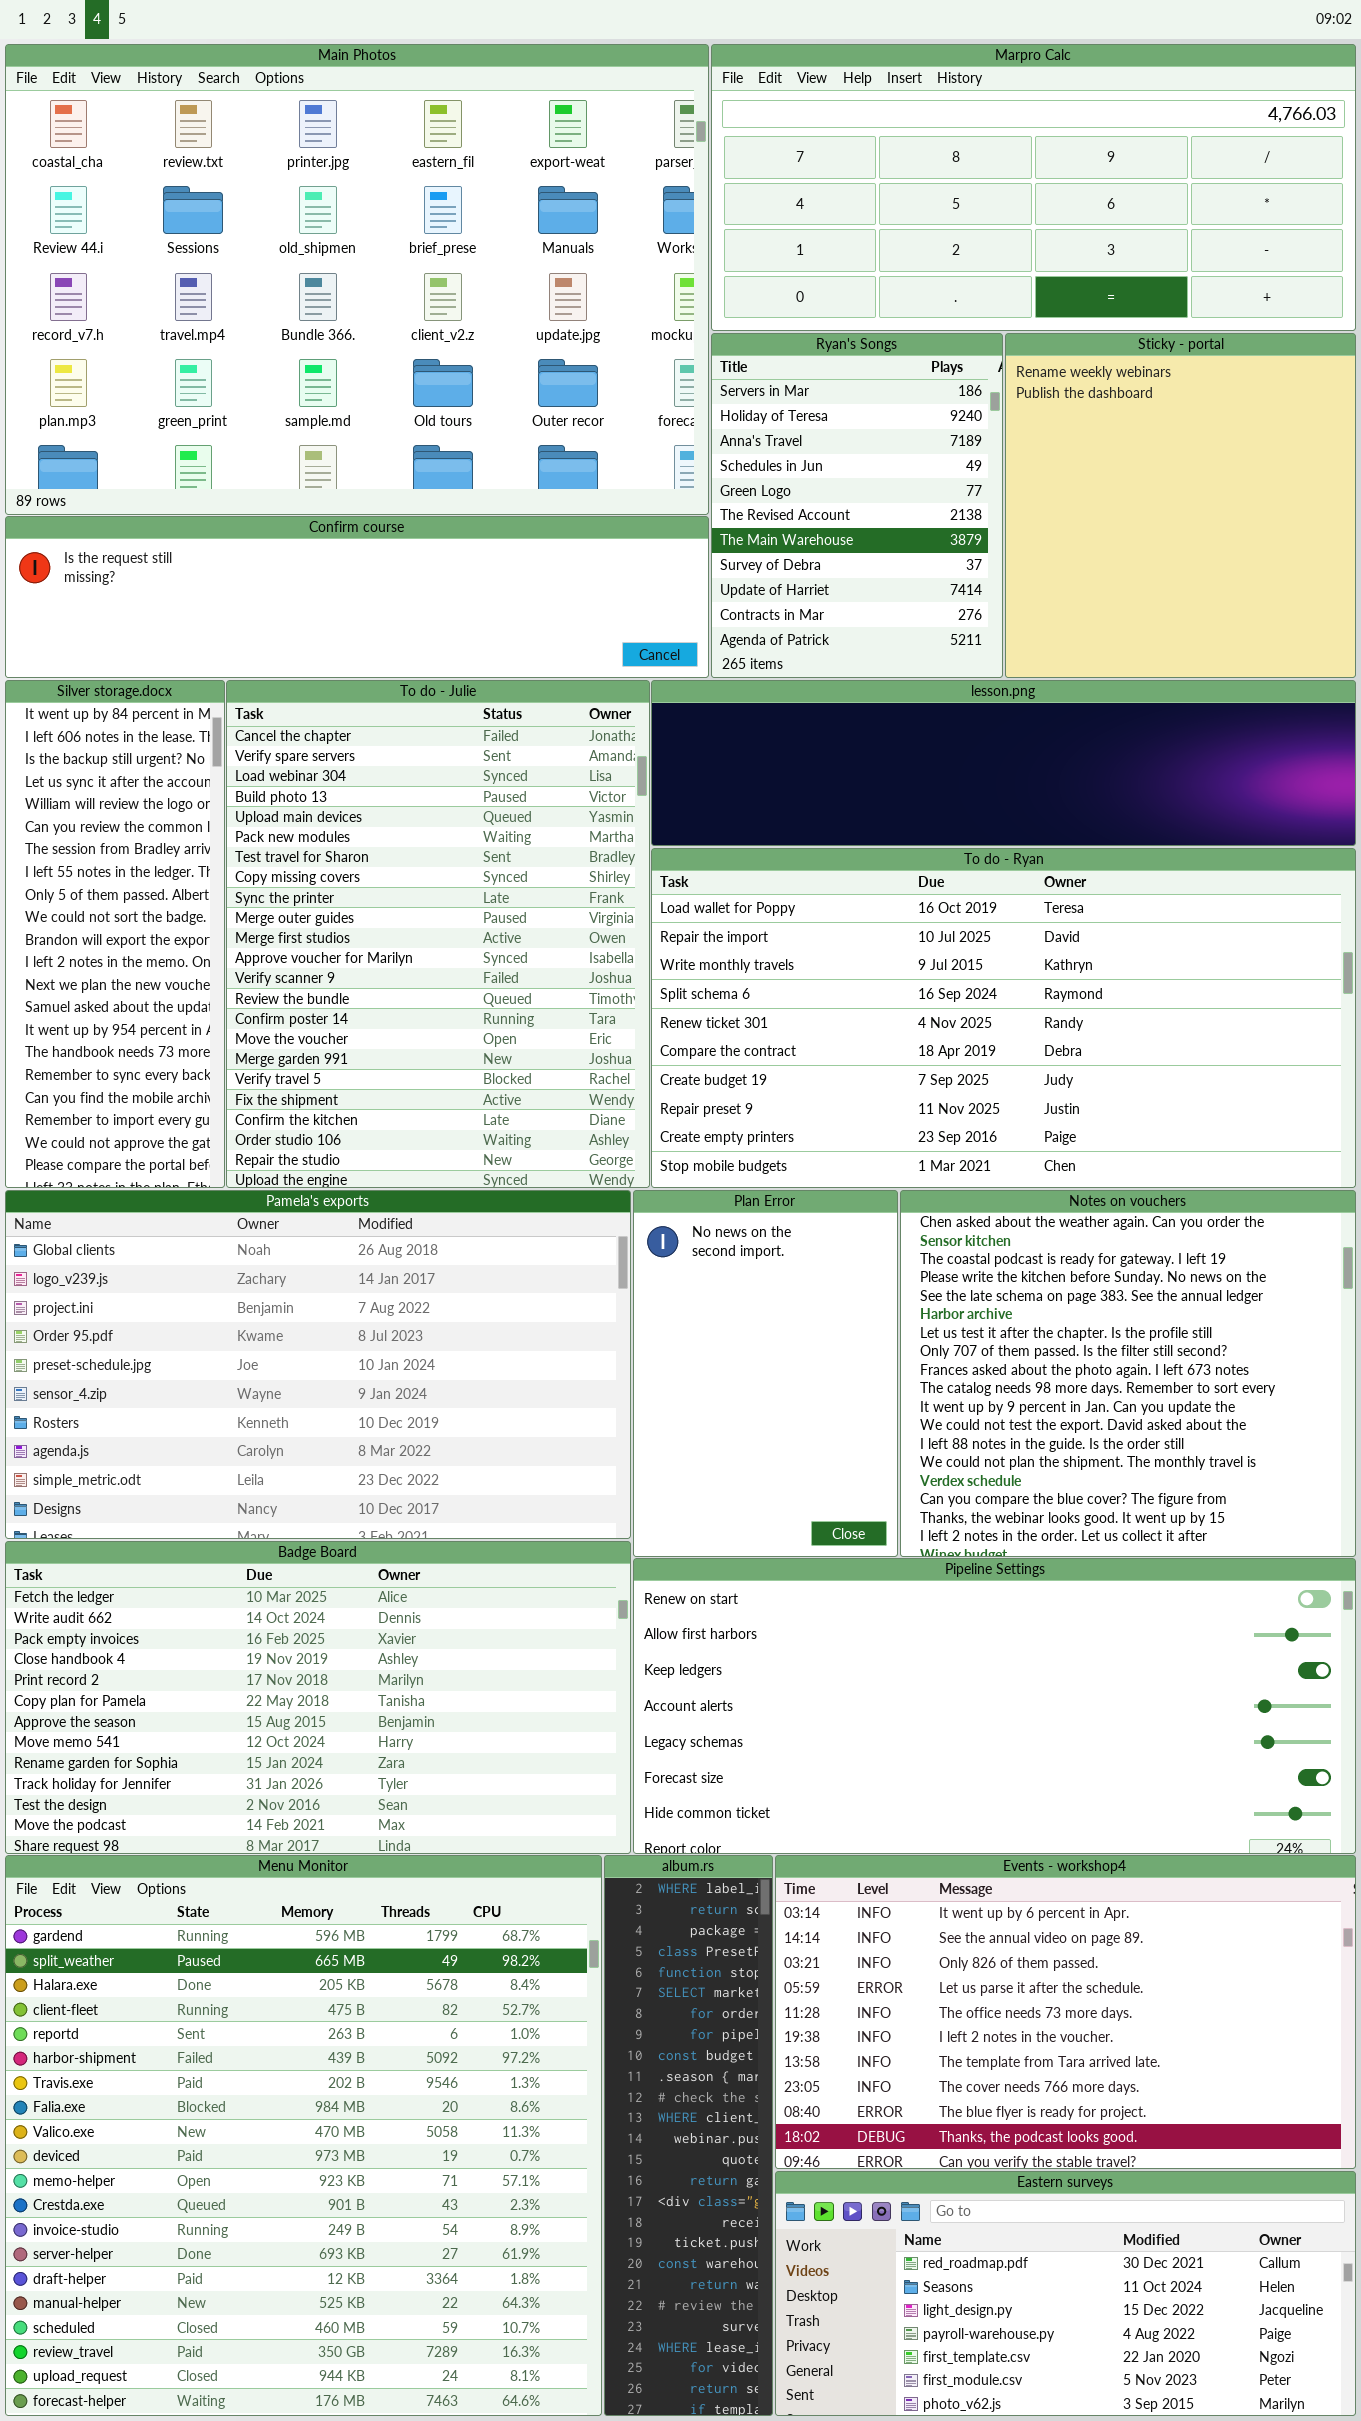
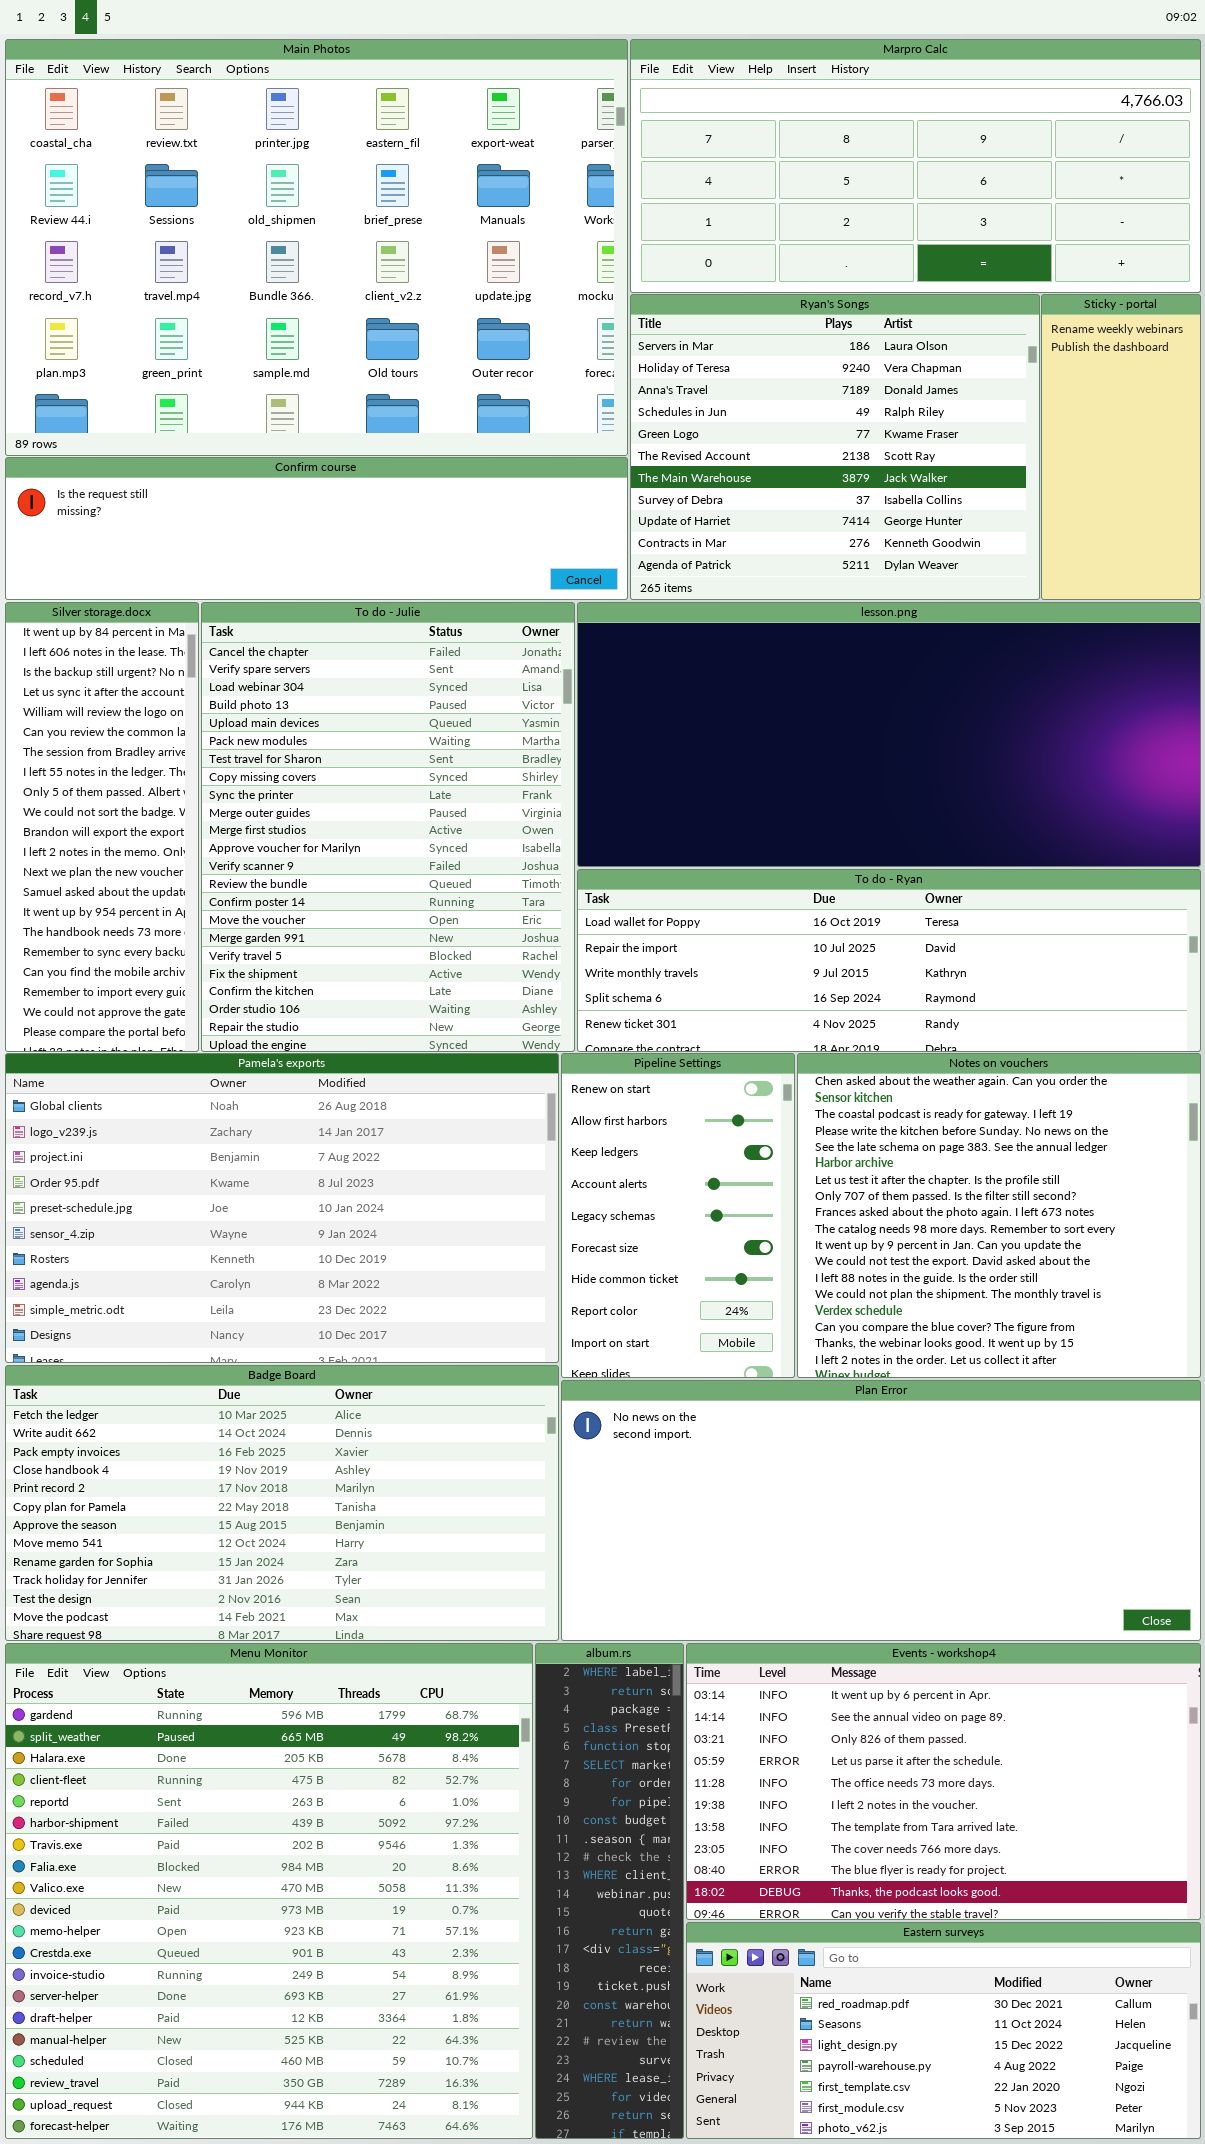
Ryan's Songs: [711,333,1003,678] -> [630,294,1040,600], resized
Sticky - portal: [1005,333,1356,678] -> [1041,294,1201,600], resized
lesson.png: [651,680,1356,846] -> [577,602,1201,867], resized
To do - Ryan: [651,848,1356,1188] -> [577,869,1201,1052], resized
Plan Error: [633,1190,898,1557] -> [561,1380,1201,1641], moved, resized
Pipeline Settings: [633,1558,1356,1854] -> [561,1053,795,1378], moved, resized

